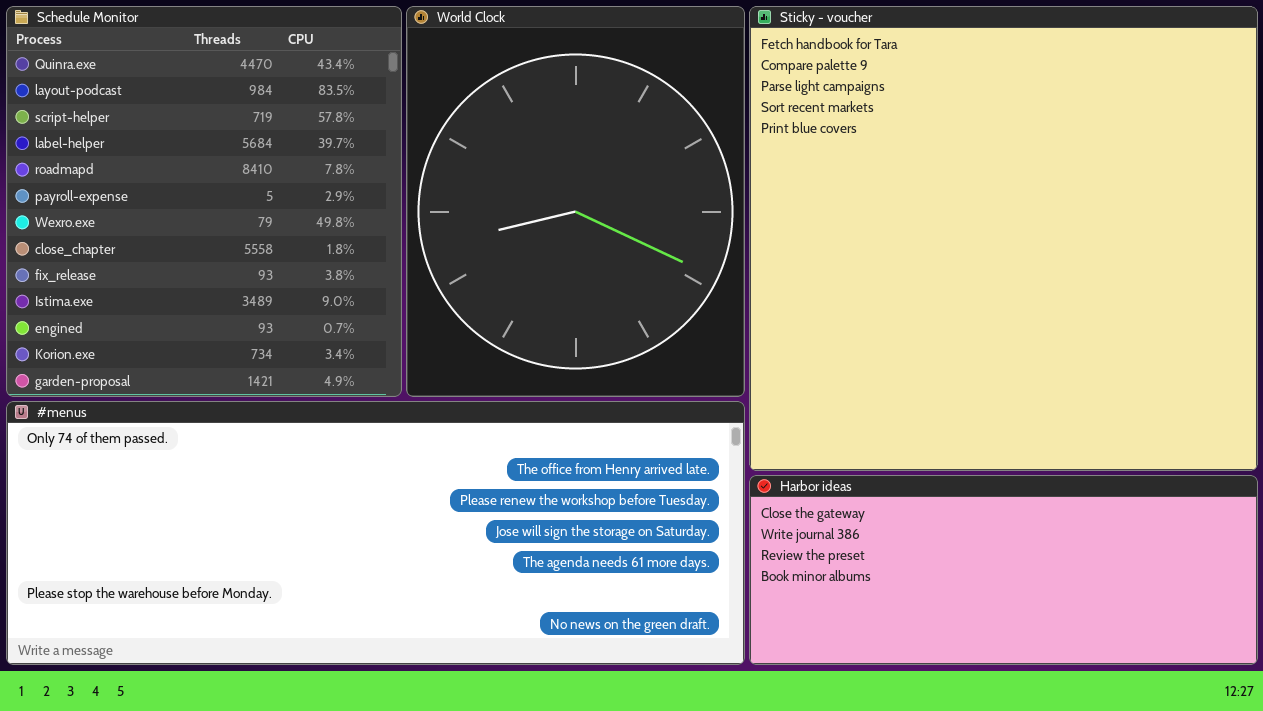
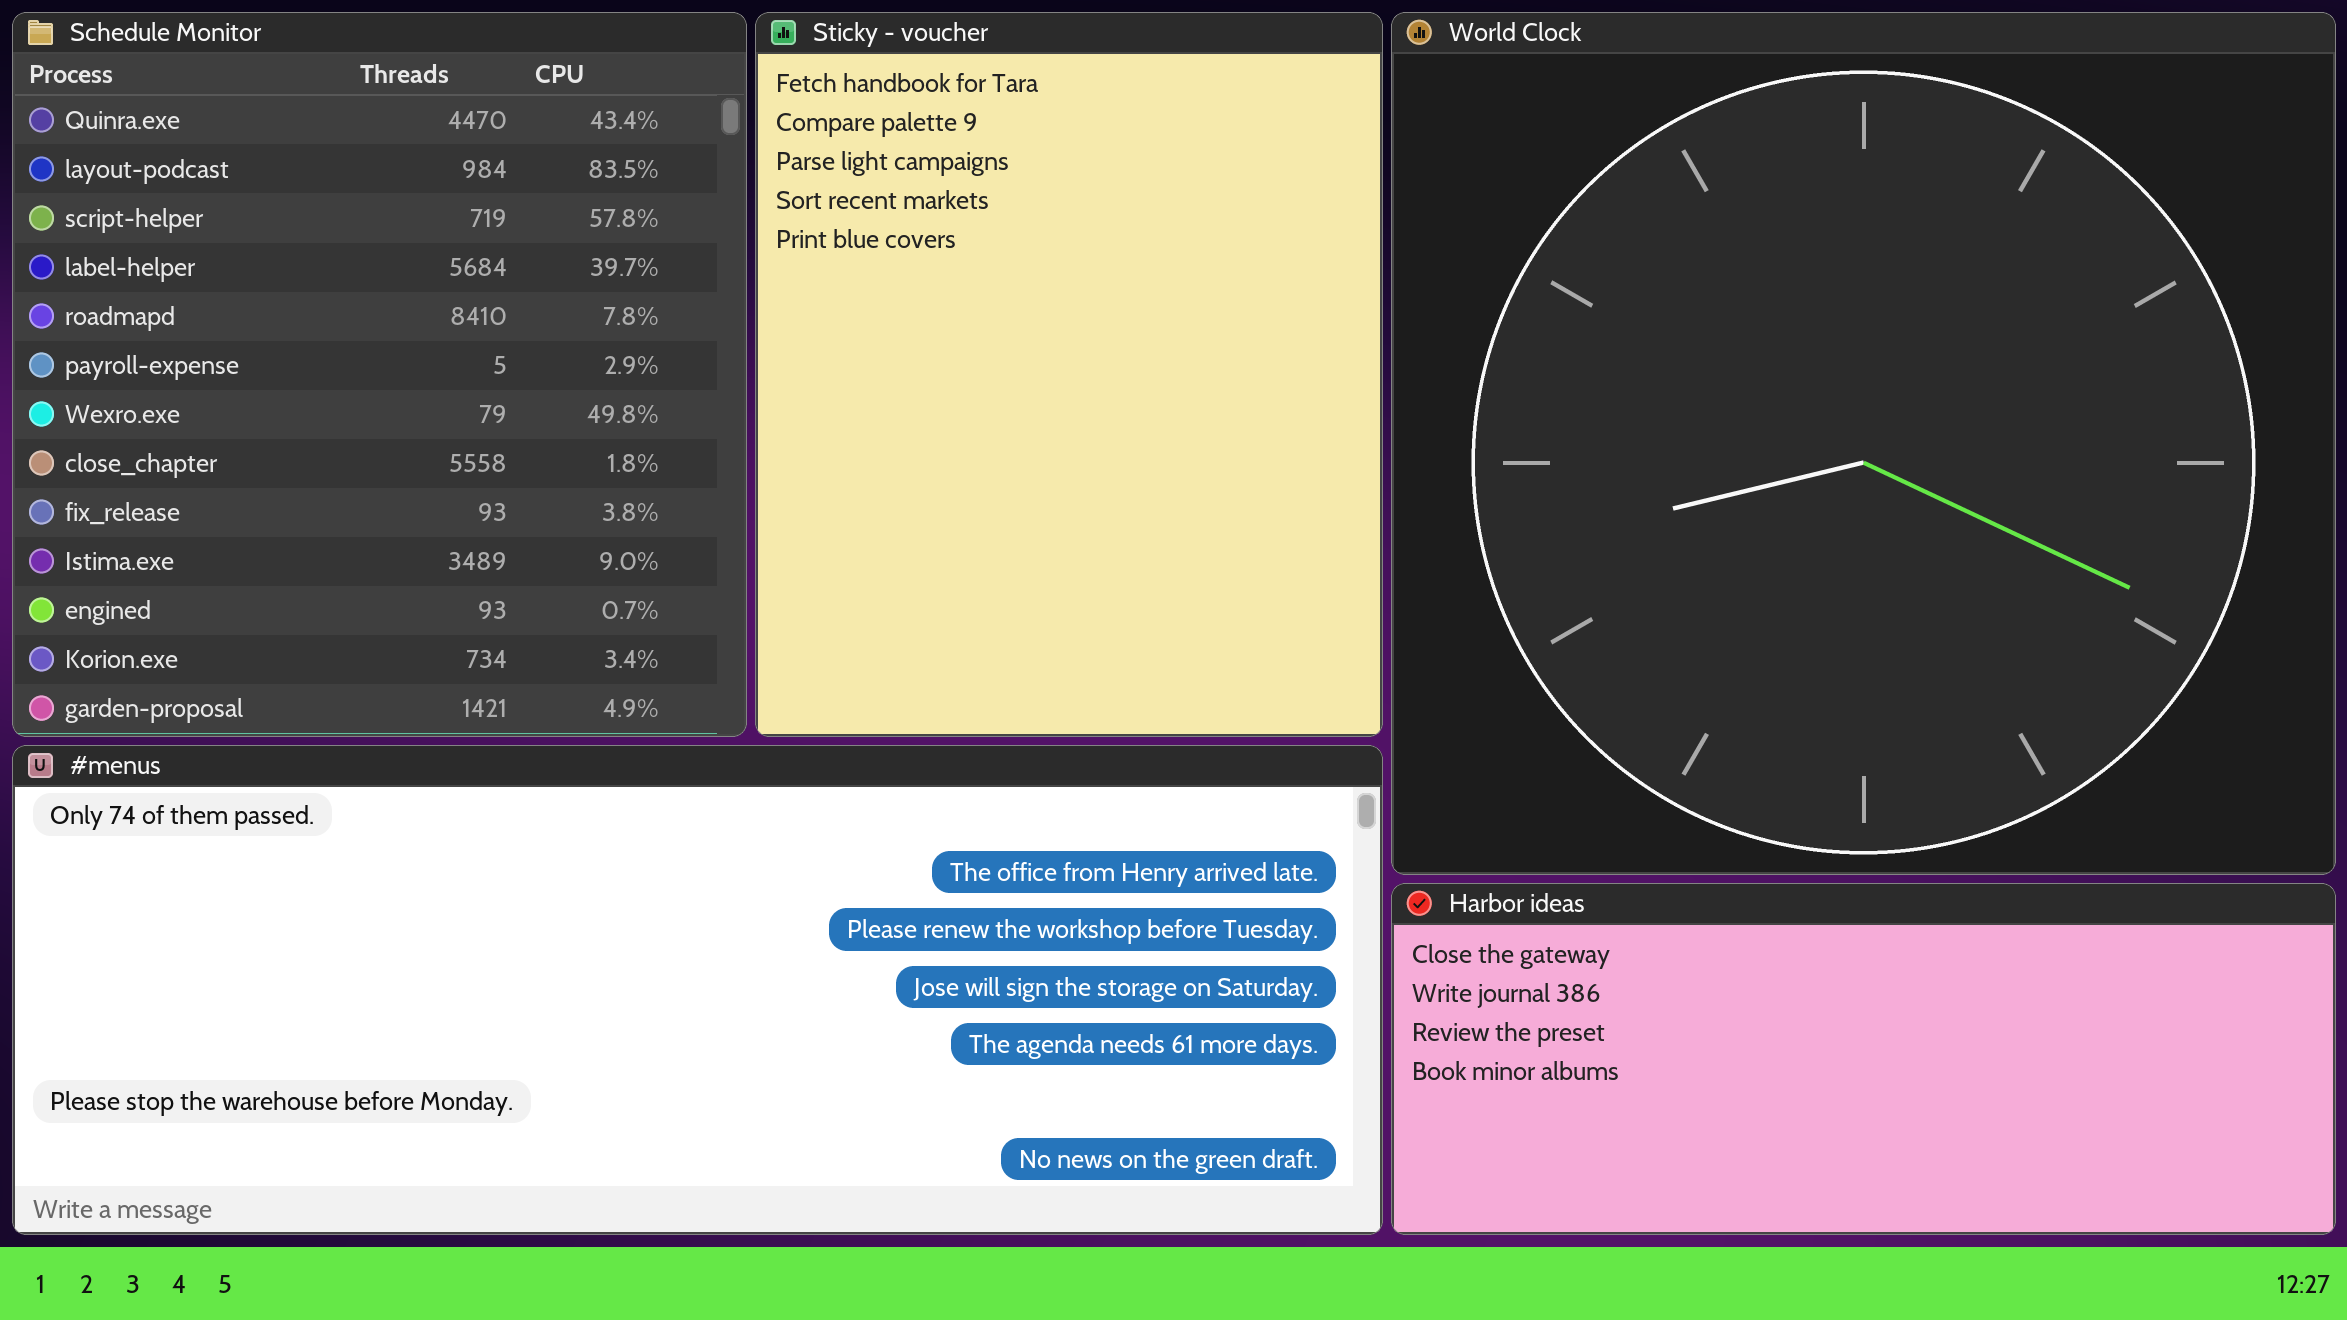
World Clock: [406,6,745,397] -> [1391,12,2336,875], moved, resized
Sticky - voucher: [749,6,1258,471] -> [755,12,1383,737], moved, resized

